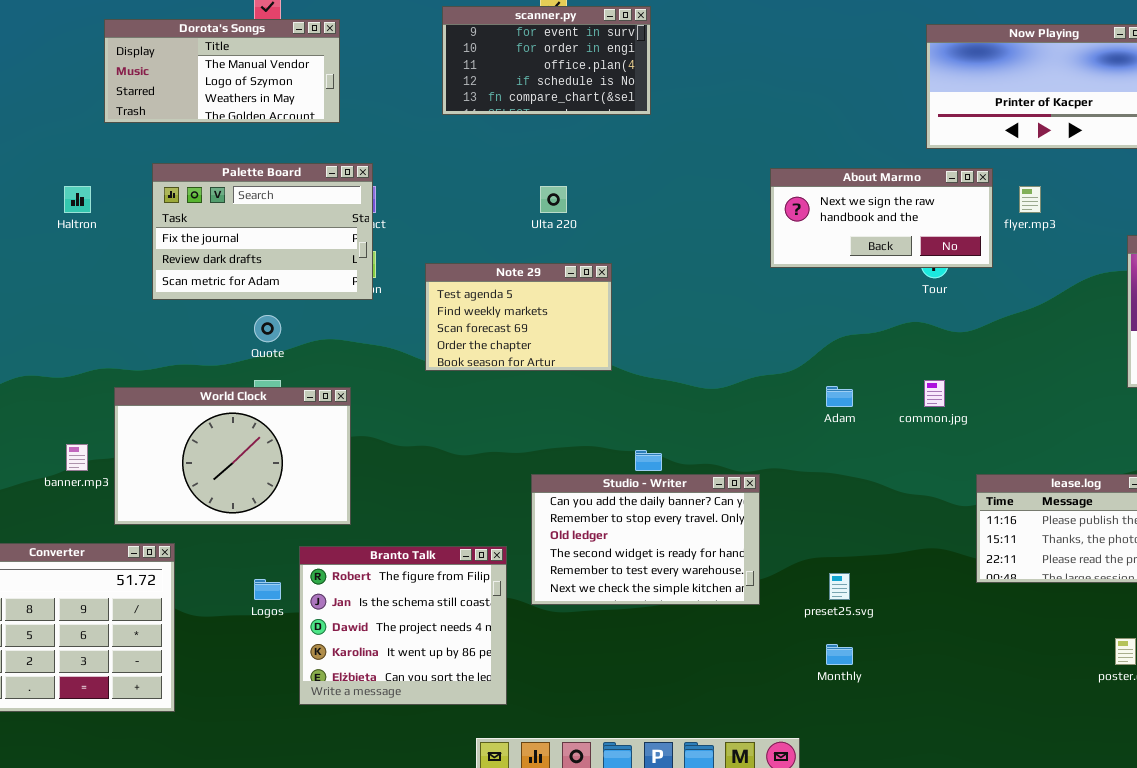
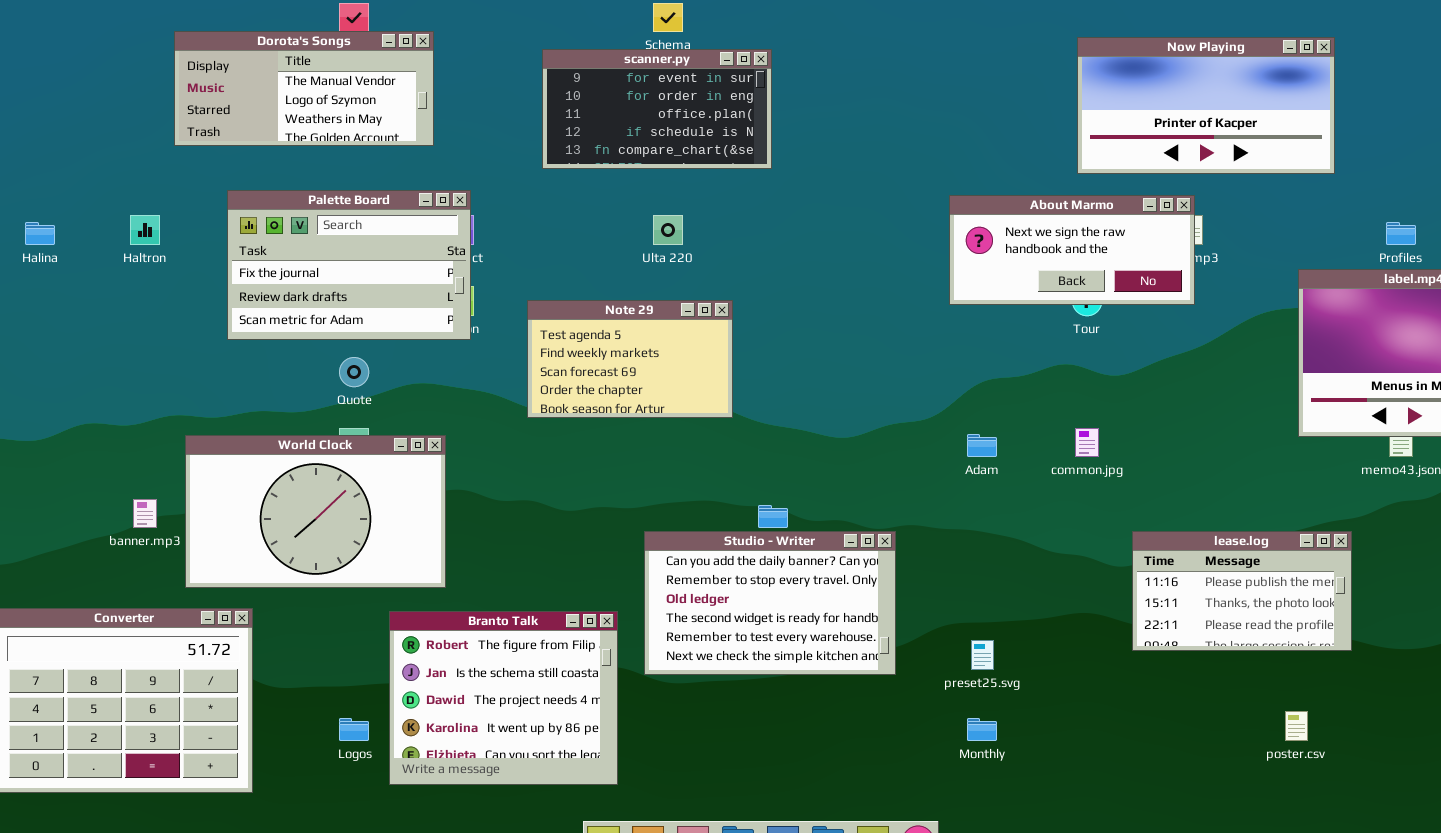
scanner.py: [442,6,651,115] -> [542,49,772,169], moved
About Marmo: [770,168,993,268] -> [949,195,1195,305], moved
Logos: [254,579,281,600] -> [339,718,369,741], moved

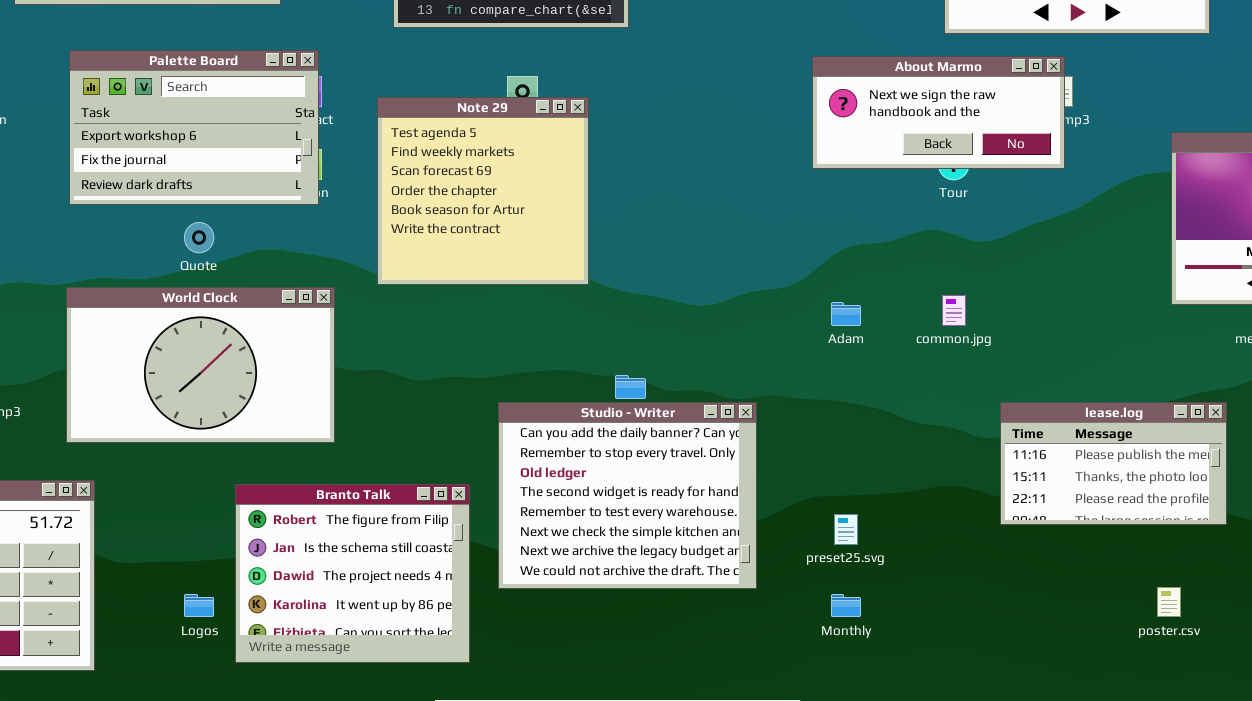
Palette Board: [227,190,471,340] -> [69,50,319,205], scrolled up 1 row
Note 29: [527,300,733,418] -> [377,97,589,285], resized
World Clock: [185,435,446,588] -> [66,287,335,443], moved
Studio - Writer: [644,531,896,675] -> [498,402,757,589], resized

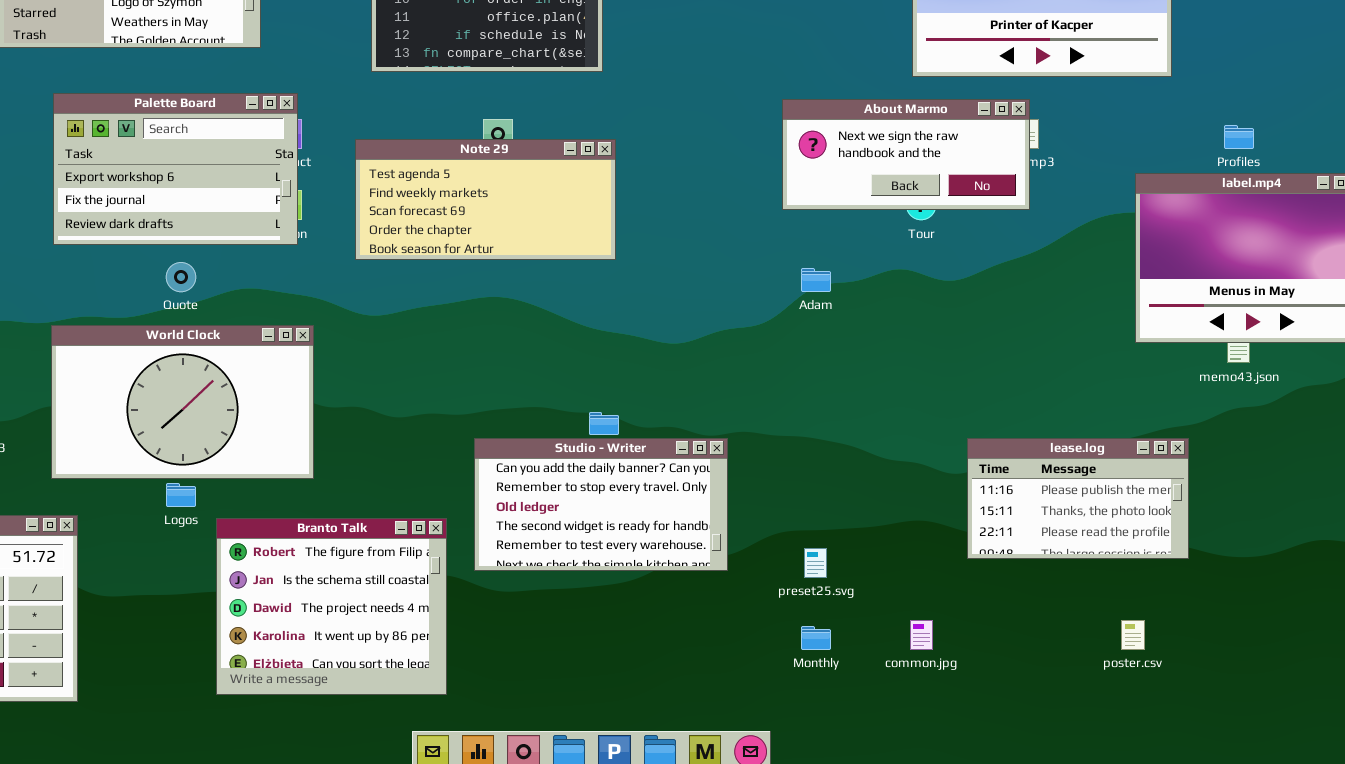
Note 29: [377,97,589,285] -> [355,139,616,260], resized
common.jpg: [942,295,966,326] -> [910,620,933,650], moved
Adam: [831,302,861,326] -> [801,268,831,292], moved
Studio - Writer: [498,402,757,589] -> [474,438,728,571], resized
Logos: [184,594,214,617] -> [166,483,196,507], moved

